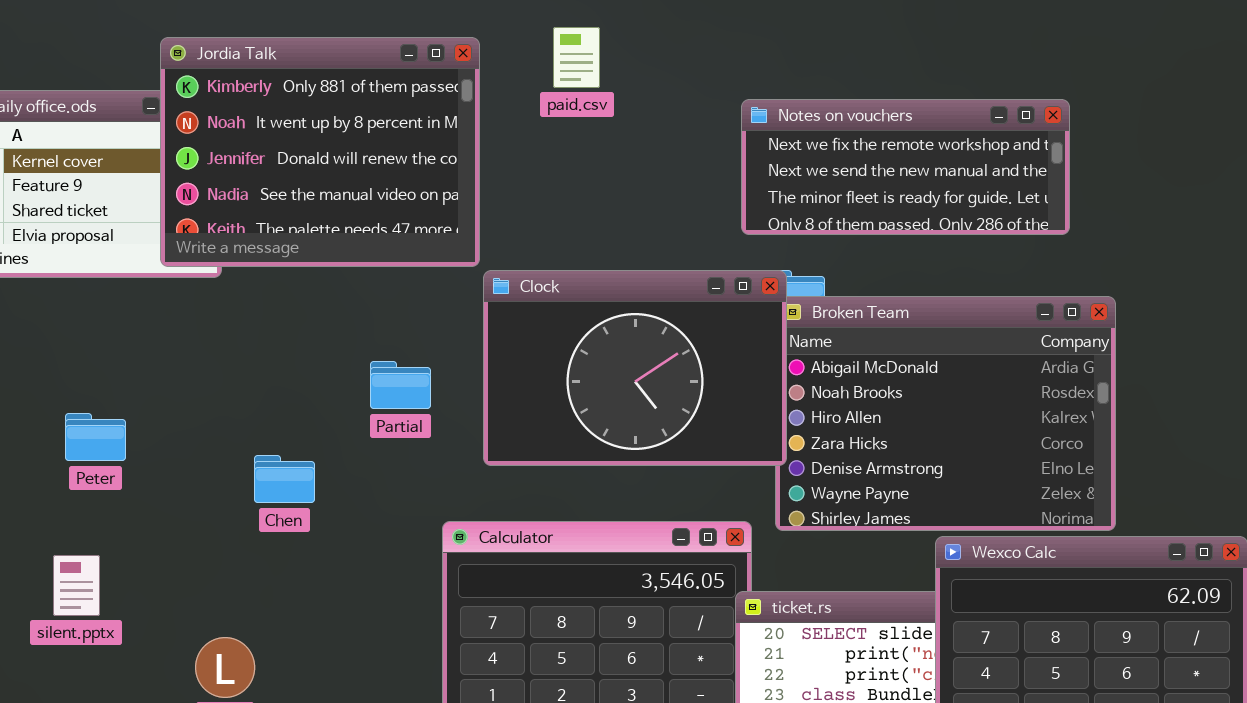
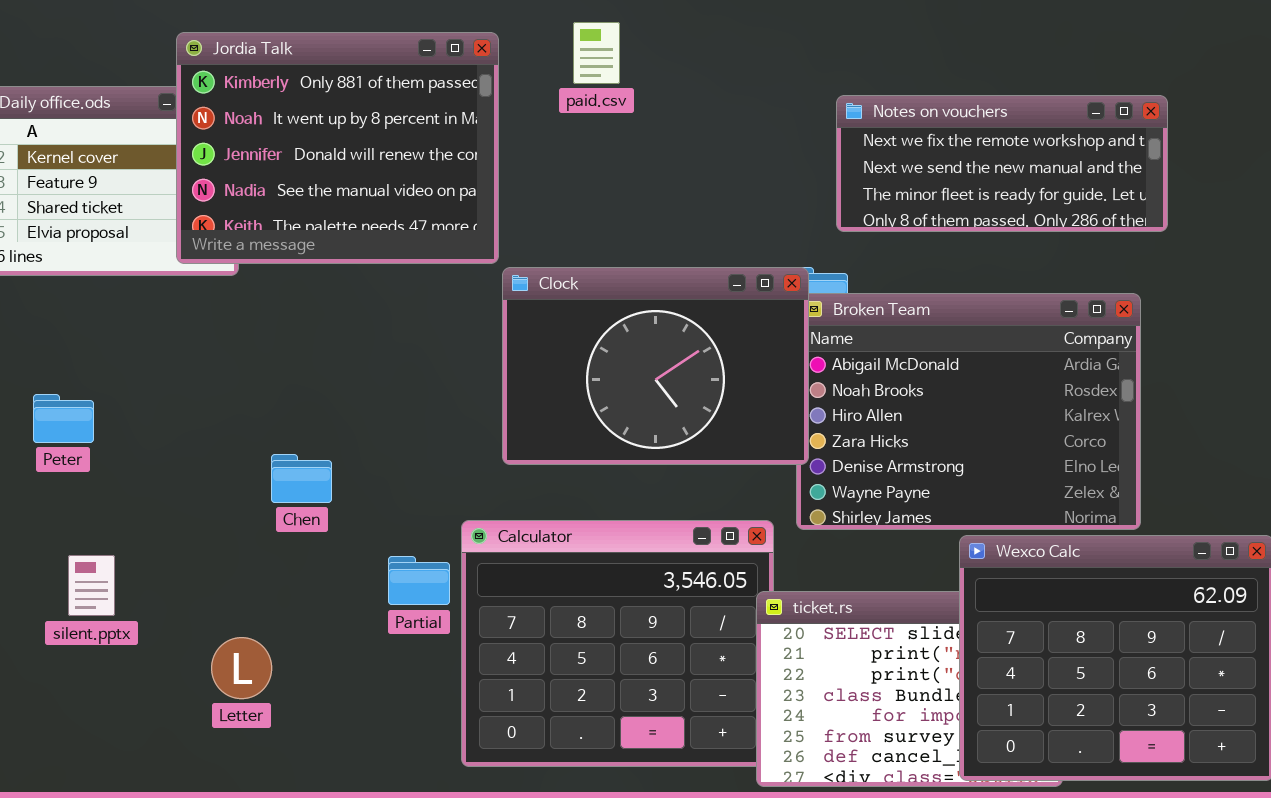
Notes on vouchers: [741,99,1070,235] -> [836,95,1168,232], moved
Partial: [370,361,431,409] -> [388,556,450,605], moved
Peter: [65,413,126,461] -> [33,394,94,443], moved

